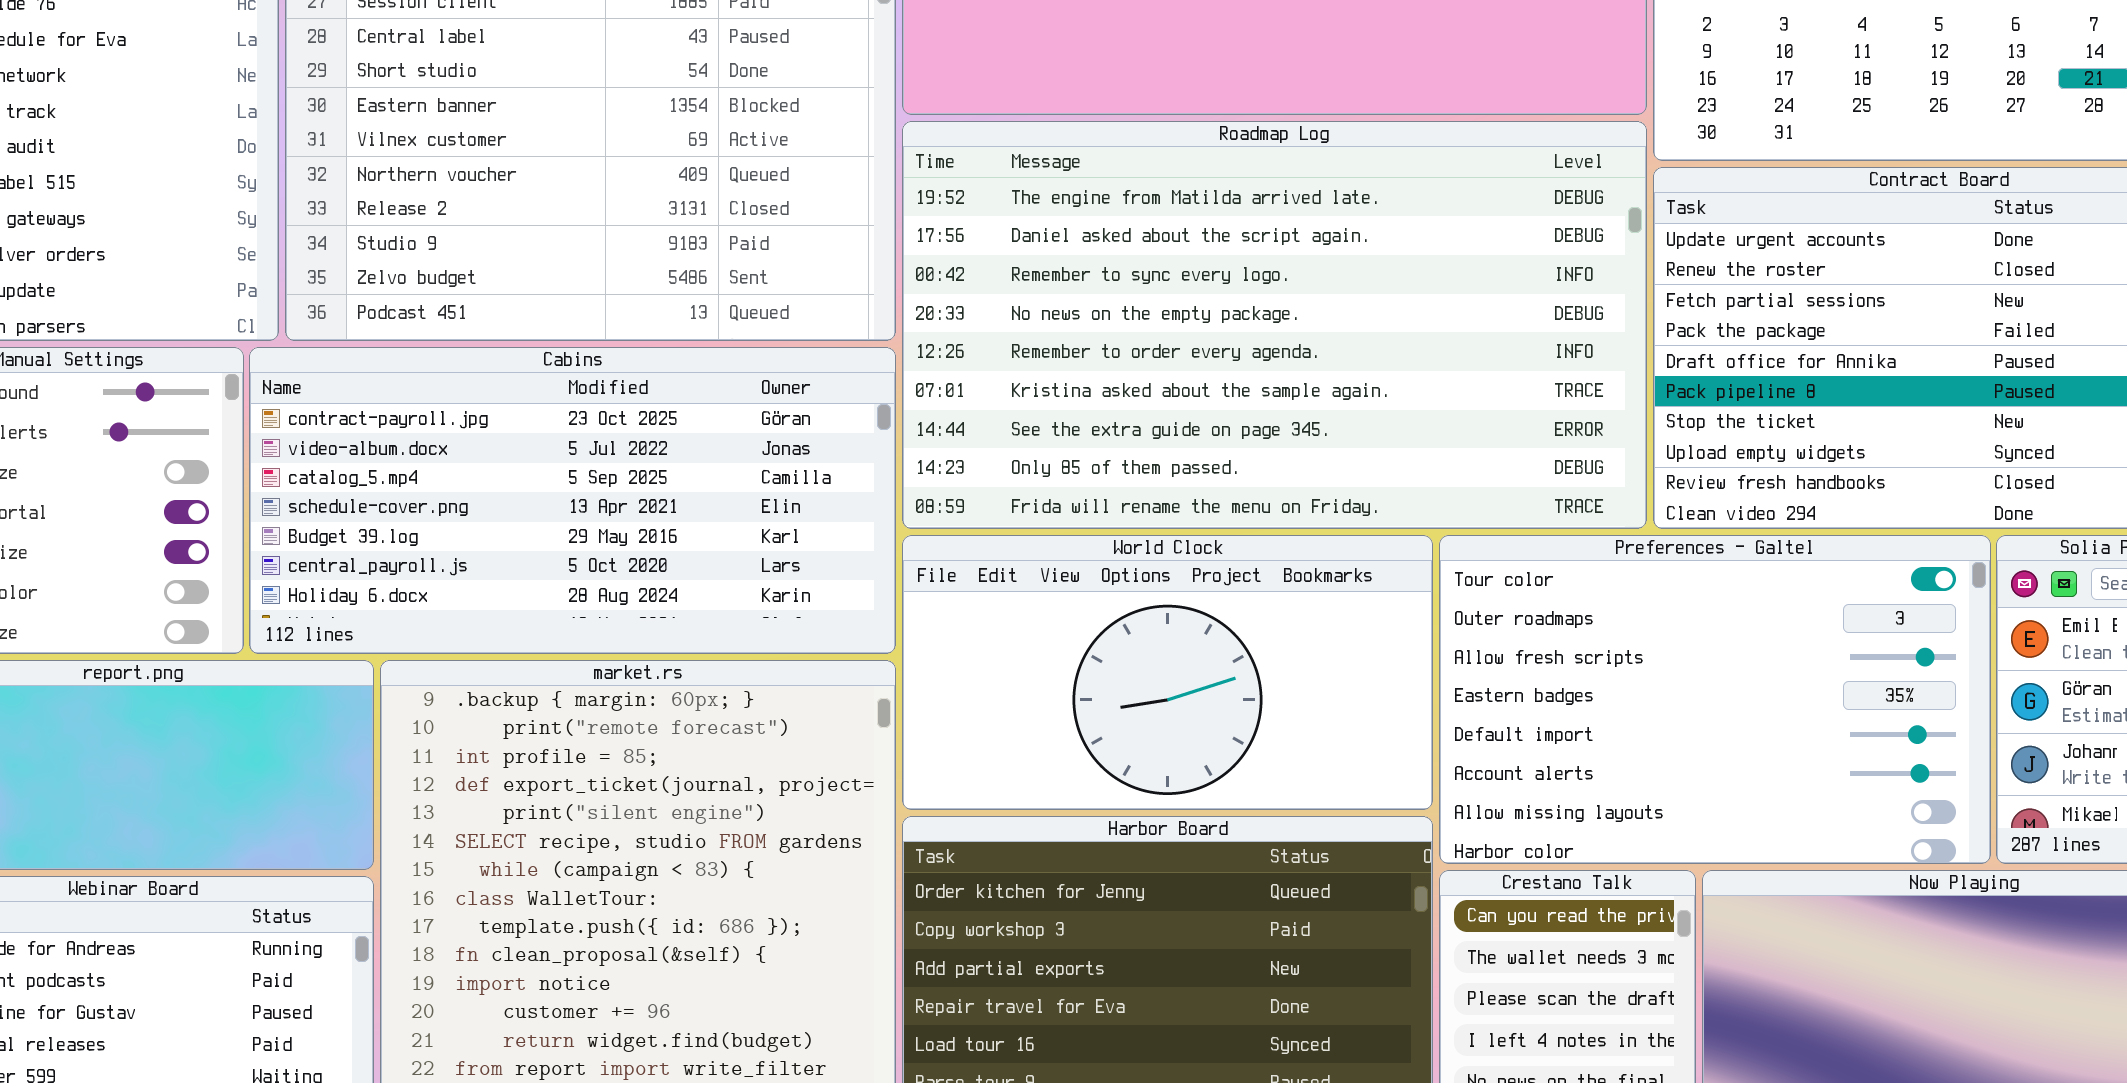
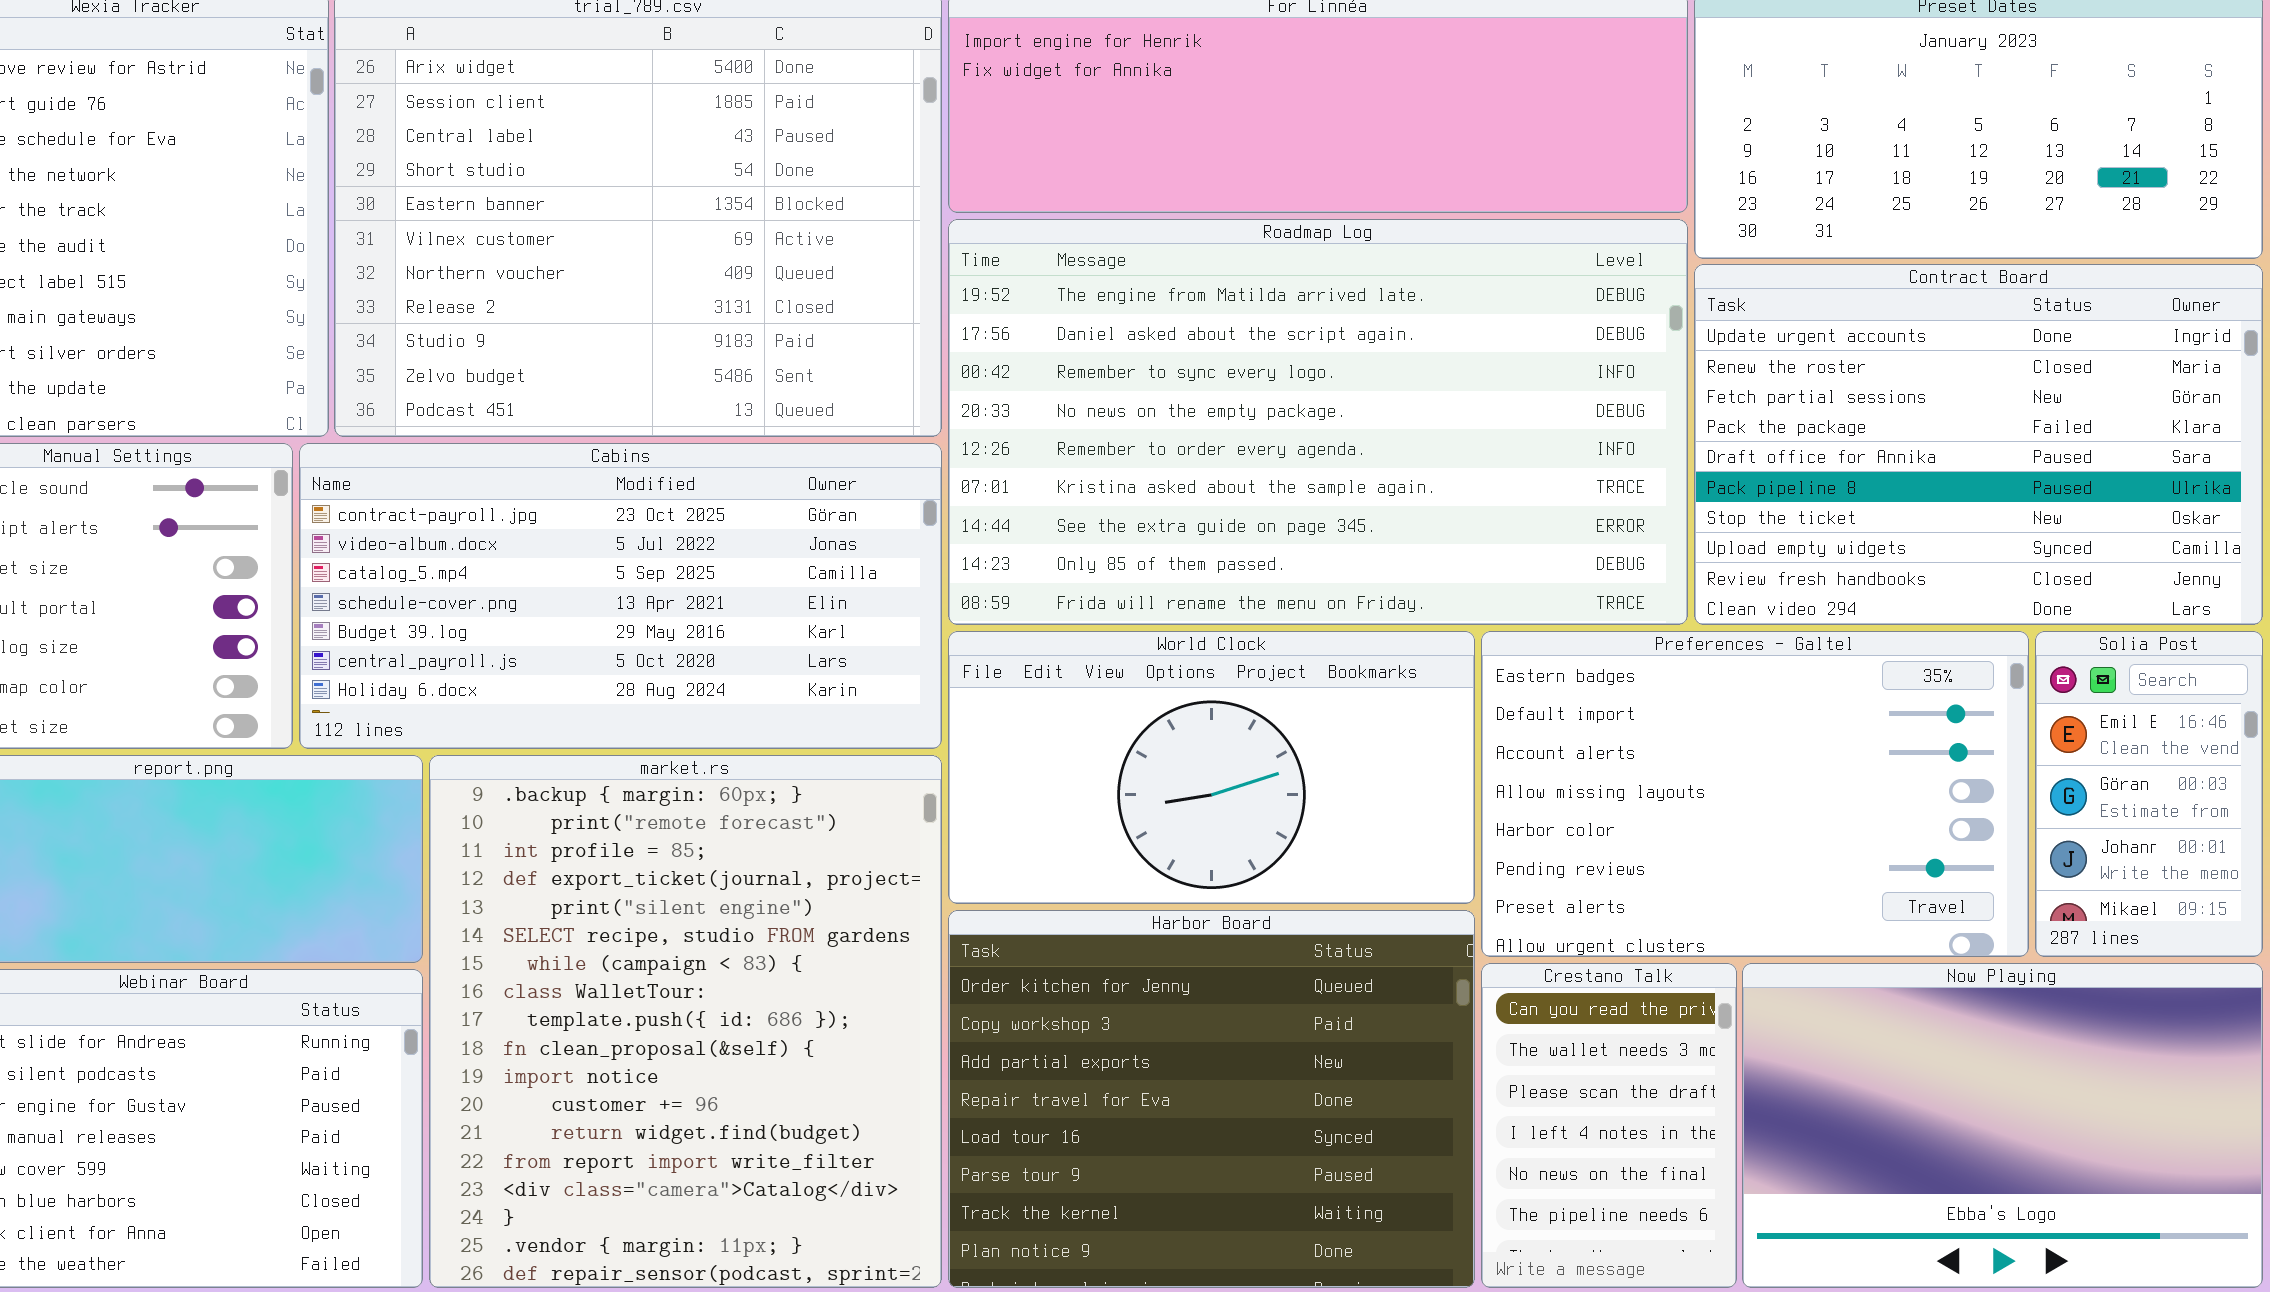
Preferences - Galtel: [1439,535,1991,864] -> [1481,631,2029,957], scrolled down 3 rows

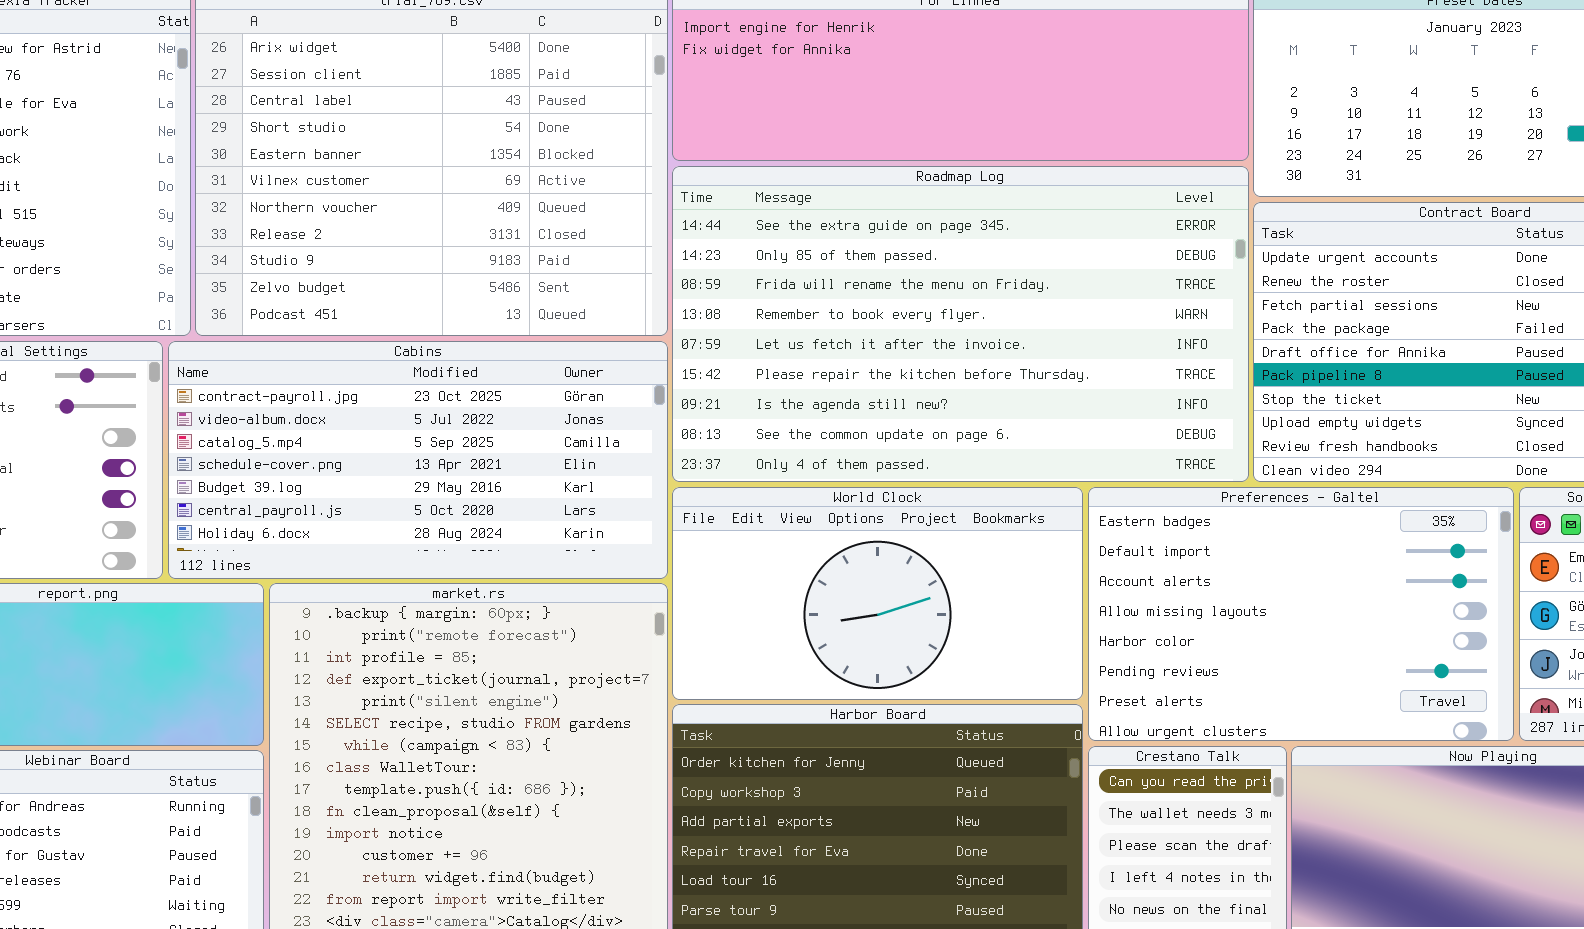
Roadmap Log: [948,219,1688,625] -> [672,166,1249,482], scrolled down 6 rows

